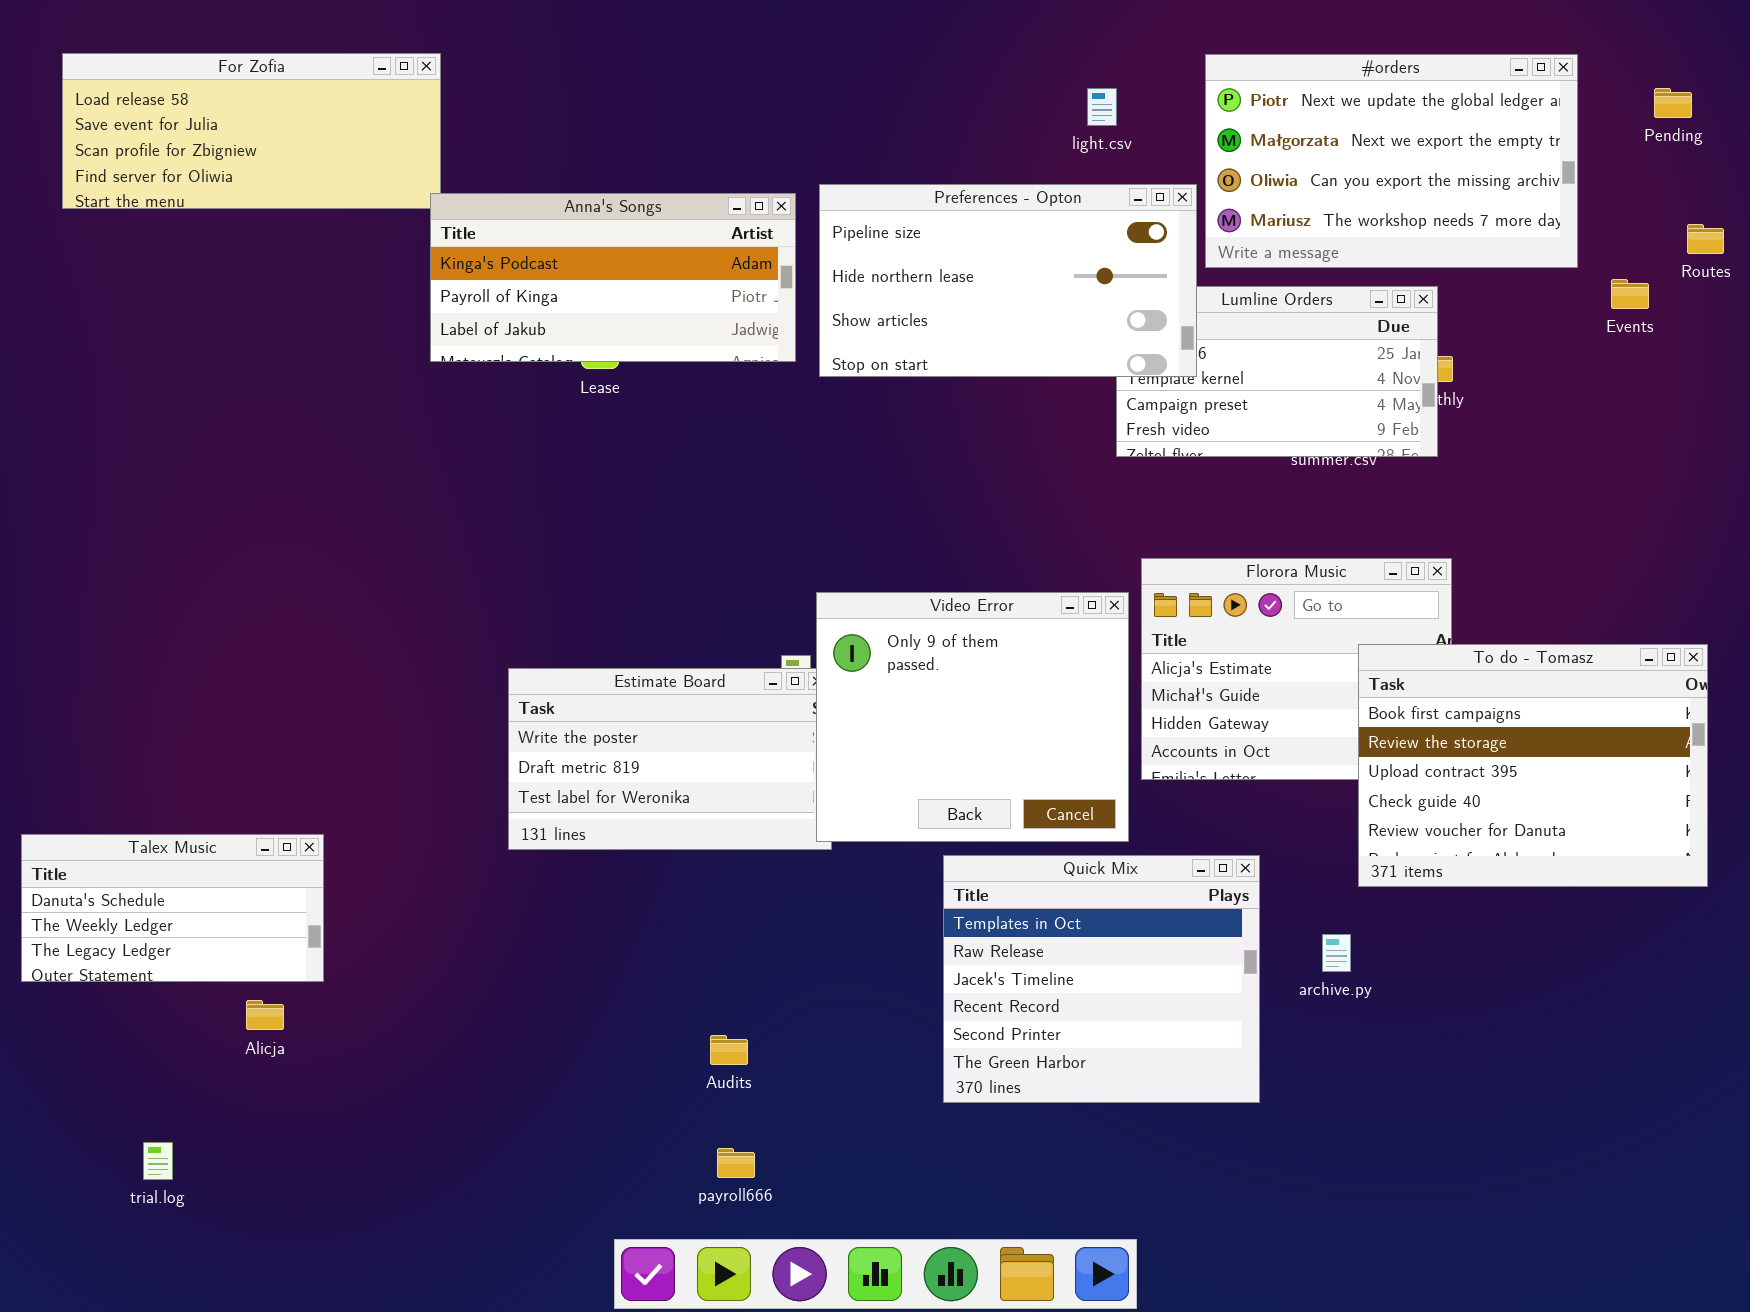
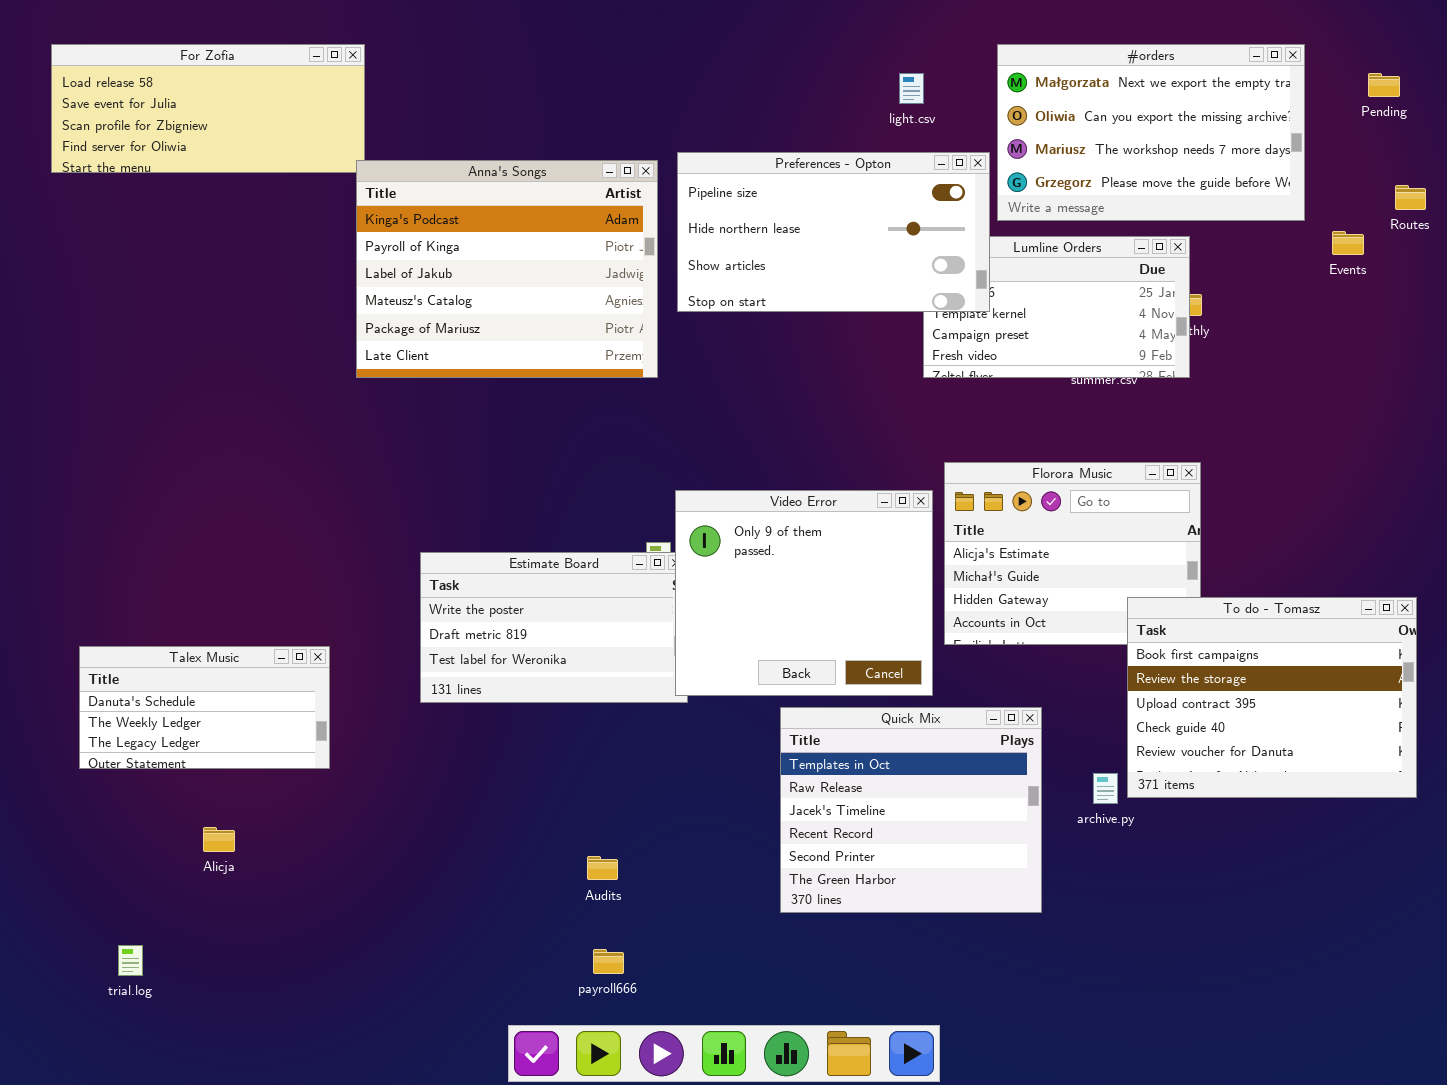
#orders: [1205,54,1578,268] -> [997,44,1305,221], scrolled down 1 row
Anna's Songs: [430,193,796,362] -> [356,160,658,378], resized
To do - Tomasz: [1358,644,1708,887] -> [1127,597,1417,798], moved
Talex Music: [21,834,324,982] -> [79,646,330,769], moved

